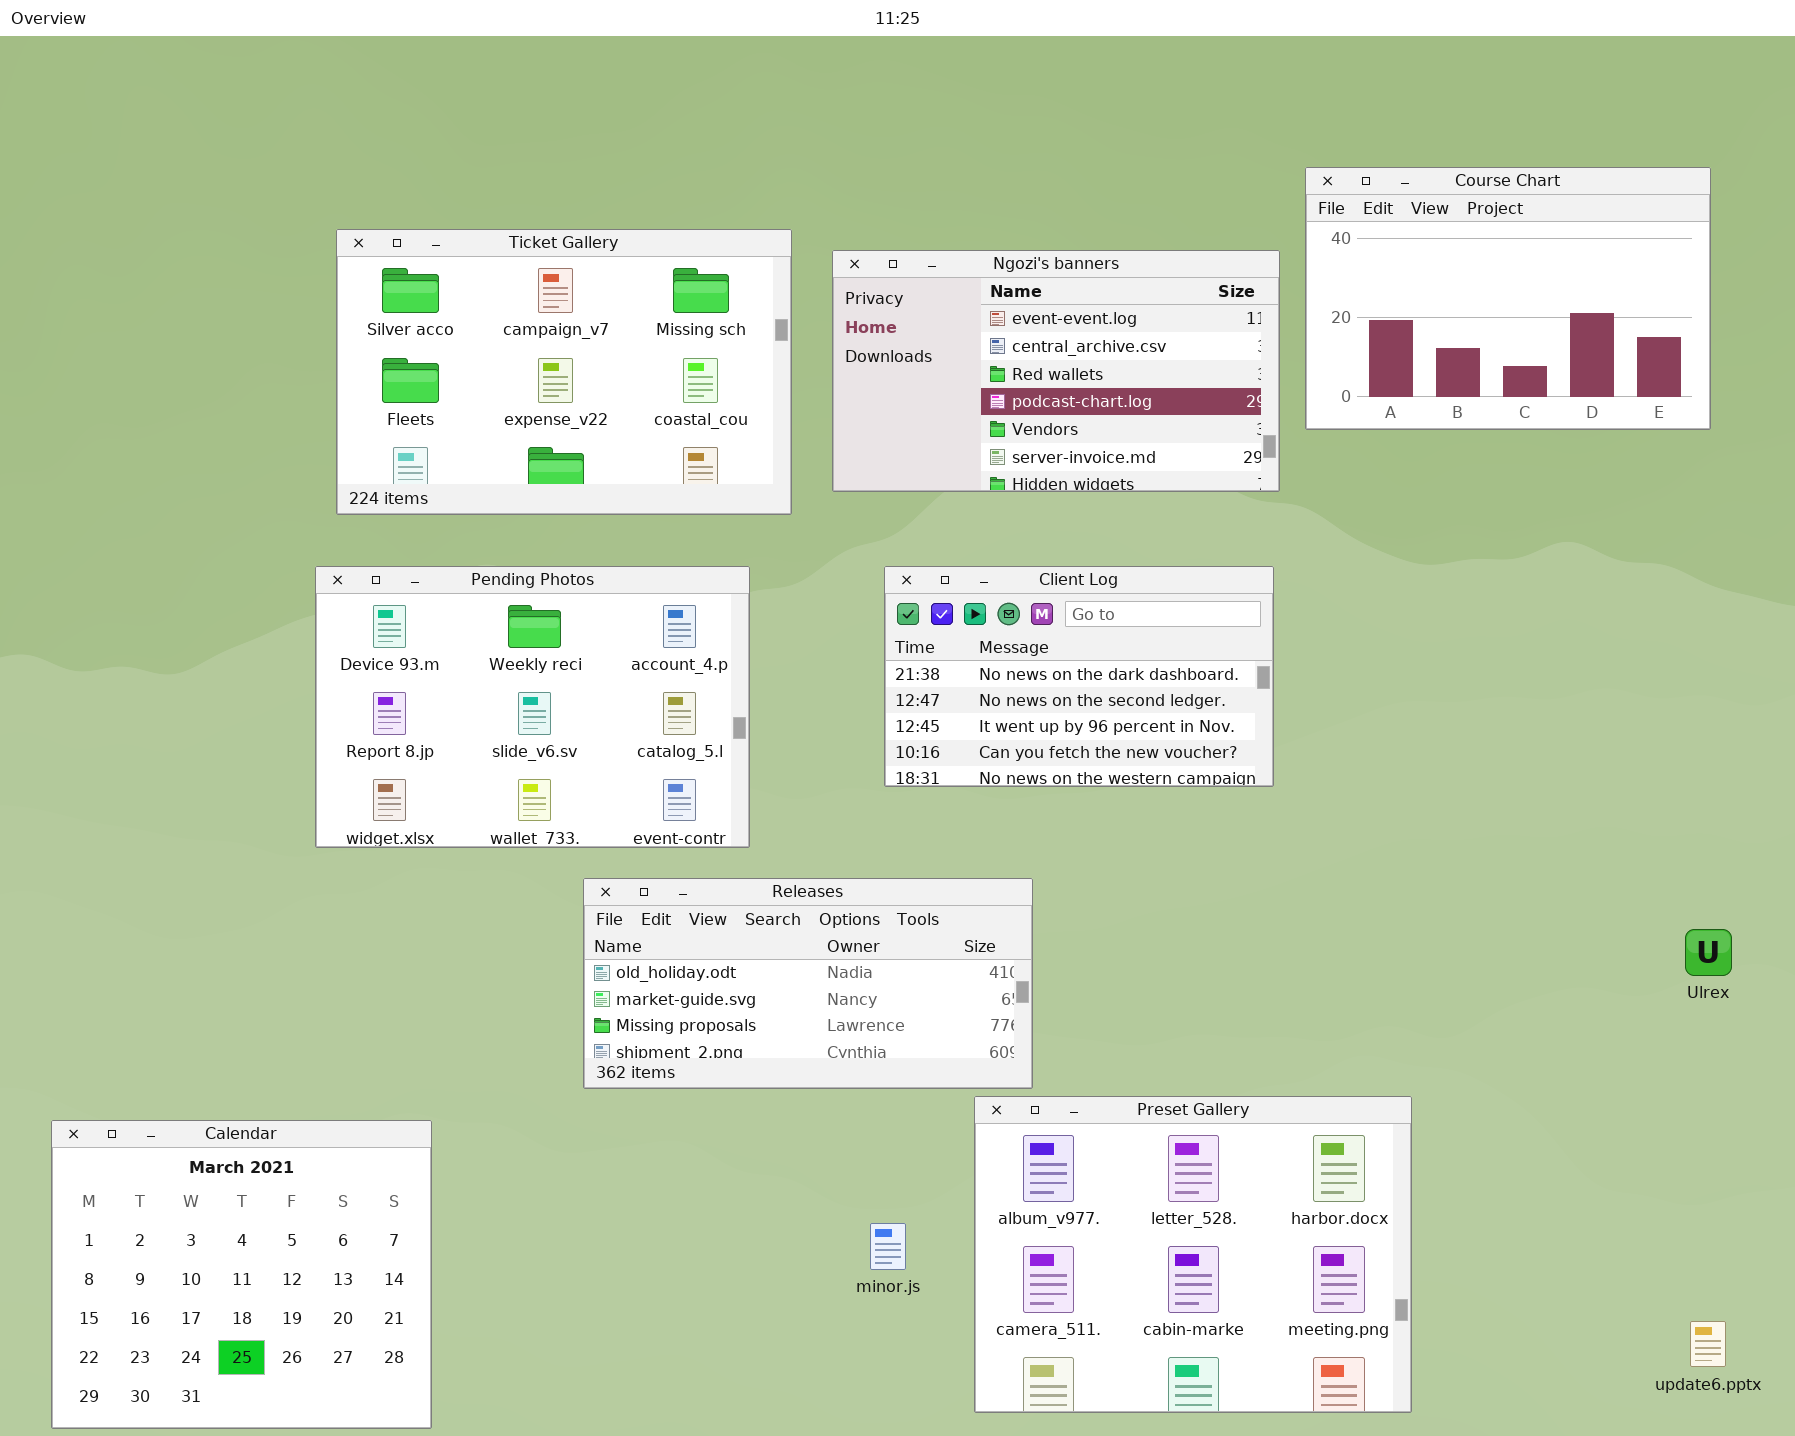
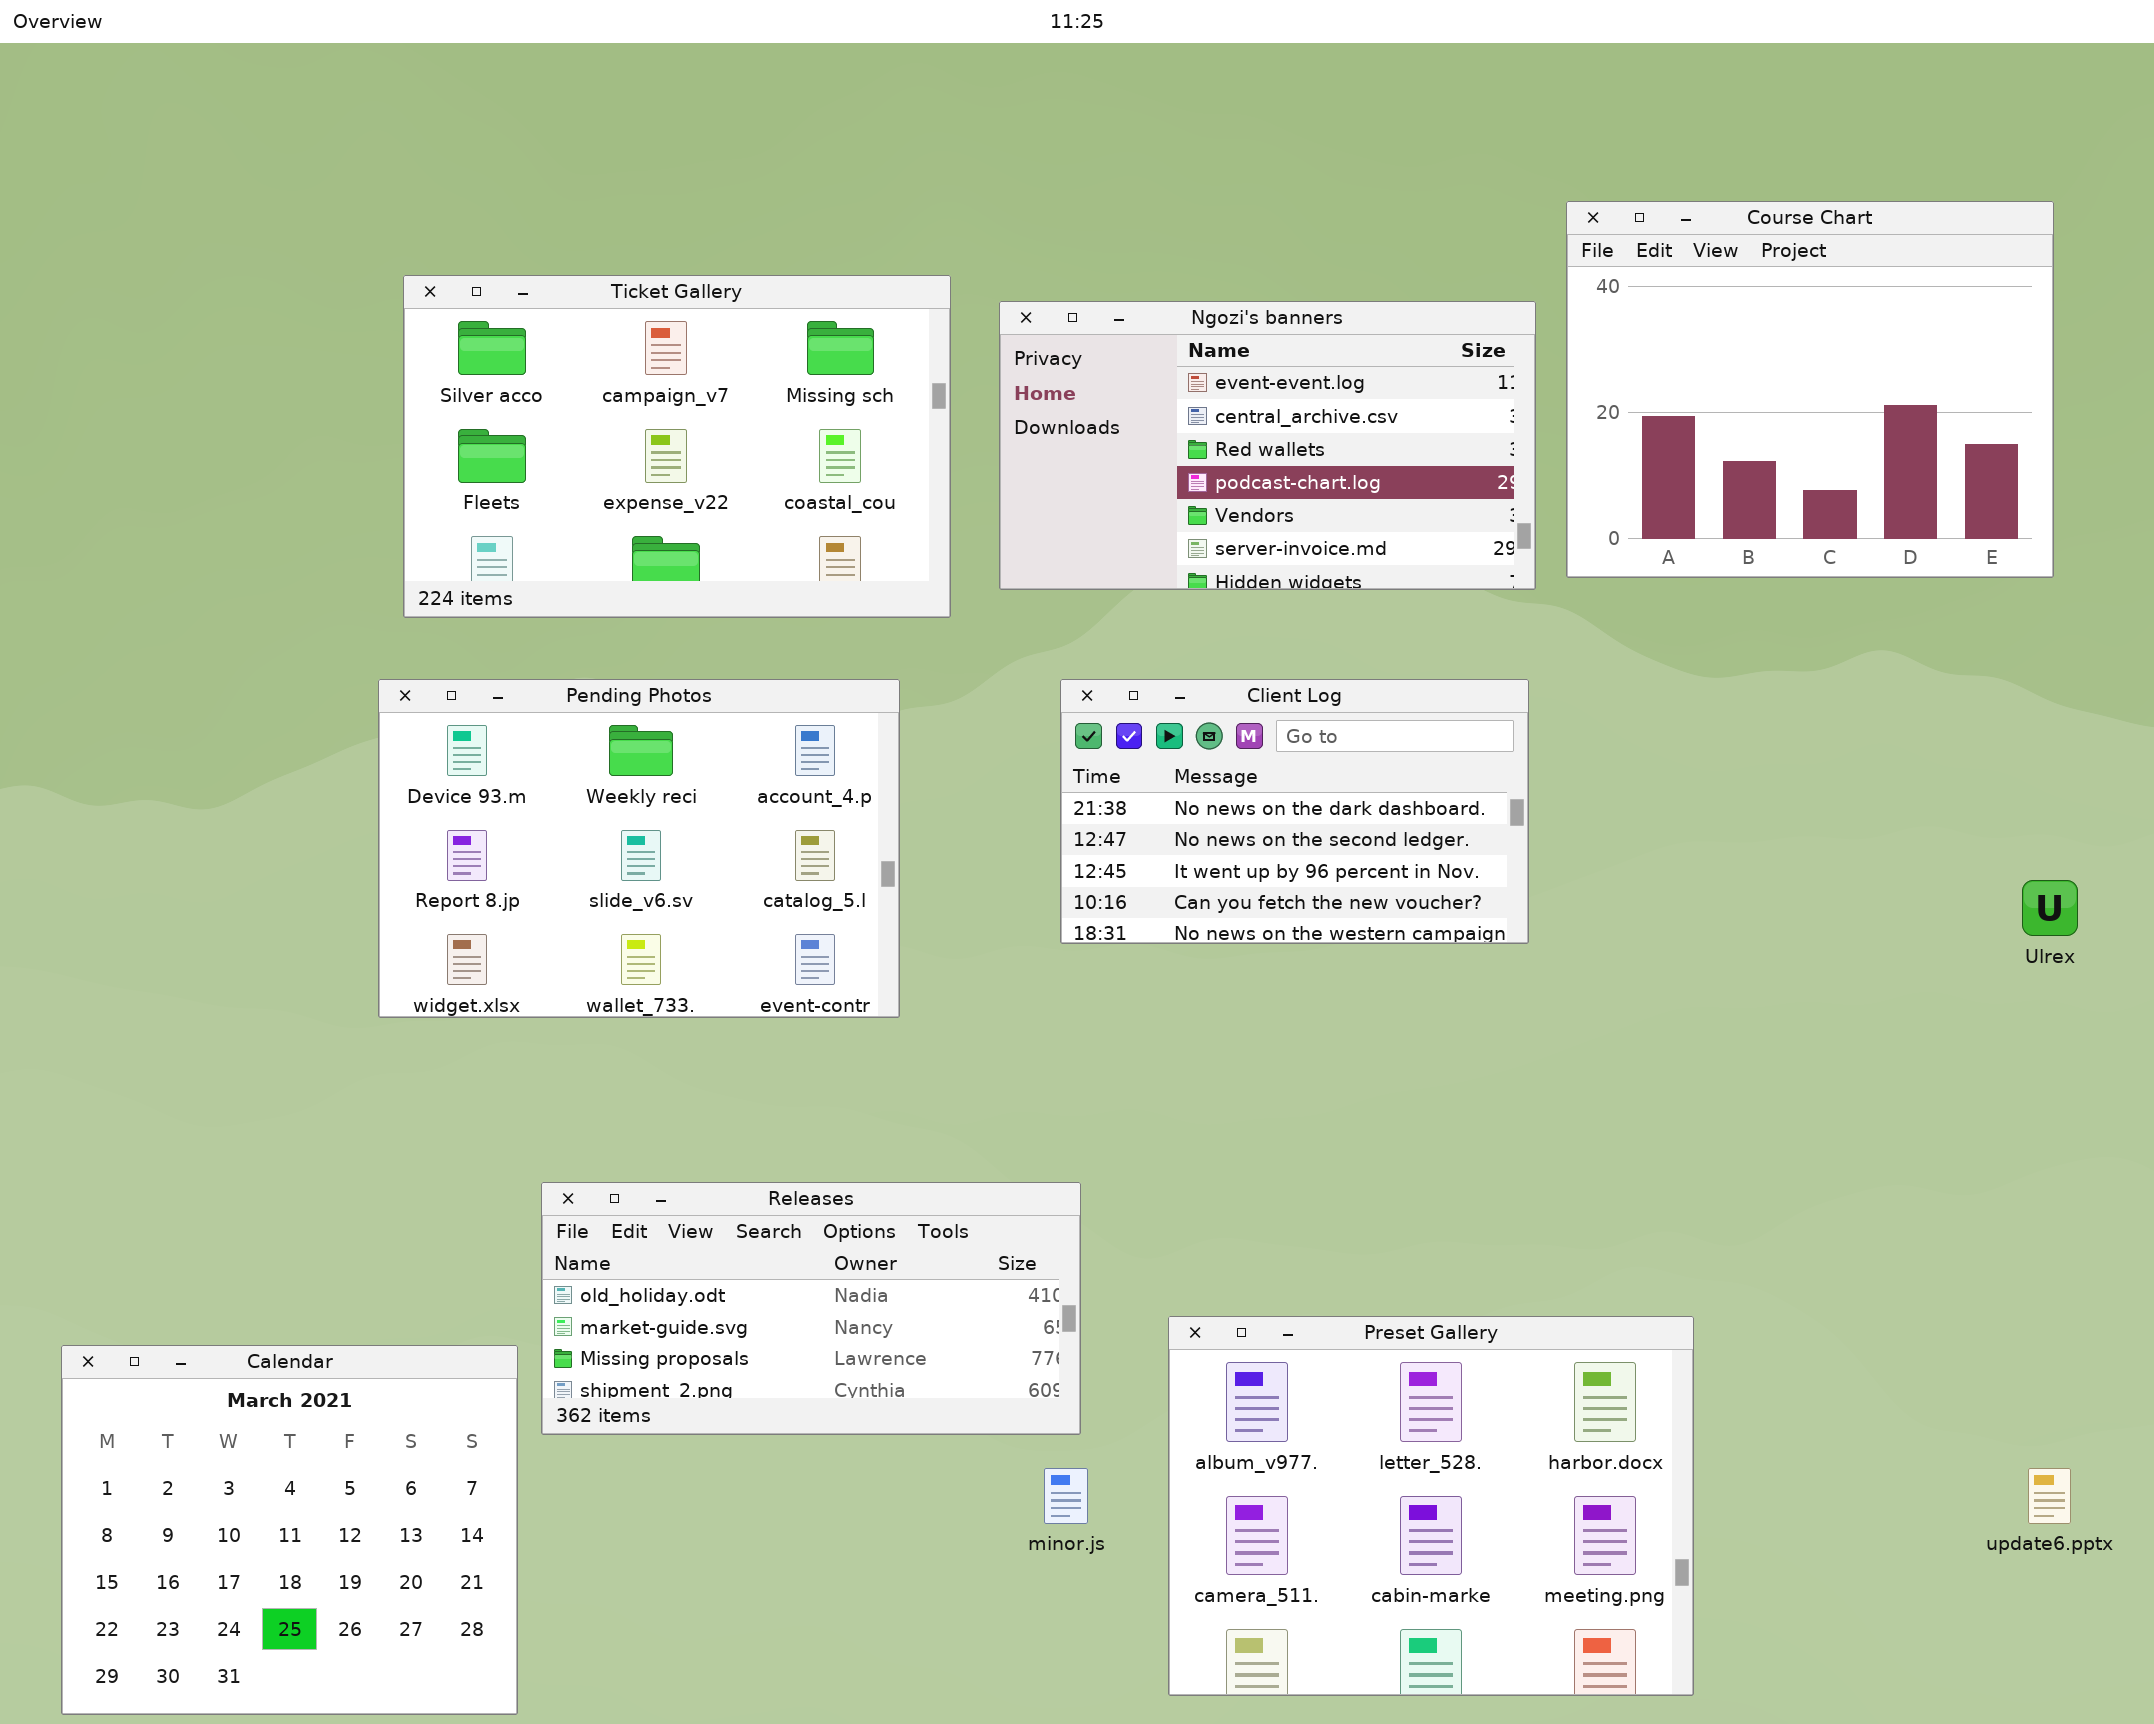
Course Chart: [1305,167,1711,430] -> [1566,201,2054,578], resized
Releases: [583,878,1033,1089] -> [541,1182,1081,1435], moved
Ulrex: [1685,929,1732,976] -> [2022,880,2078,936], moved
update6.pptx: [1690,1321,1726,1367] -> [2028,1468,2071,1524], moved

